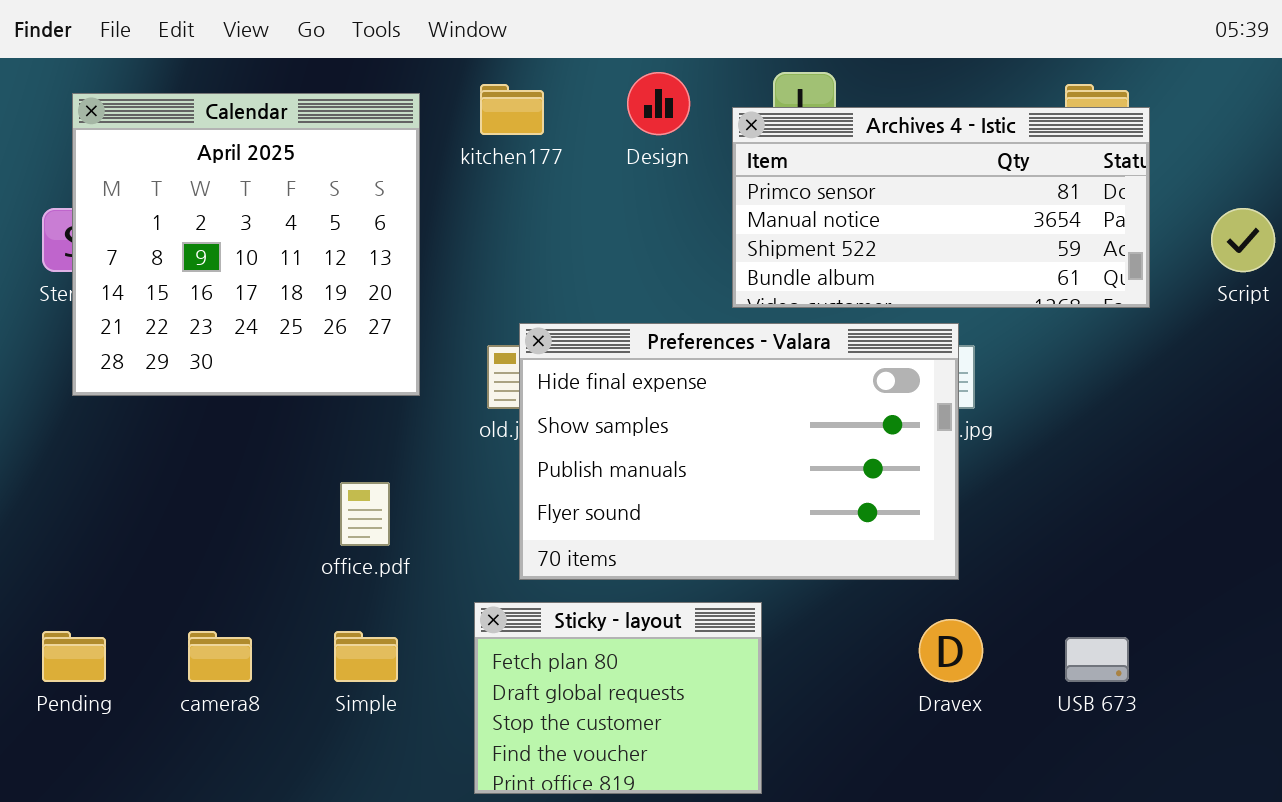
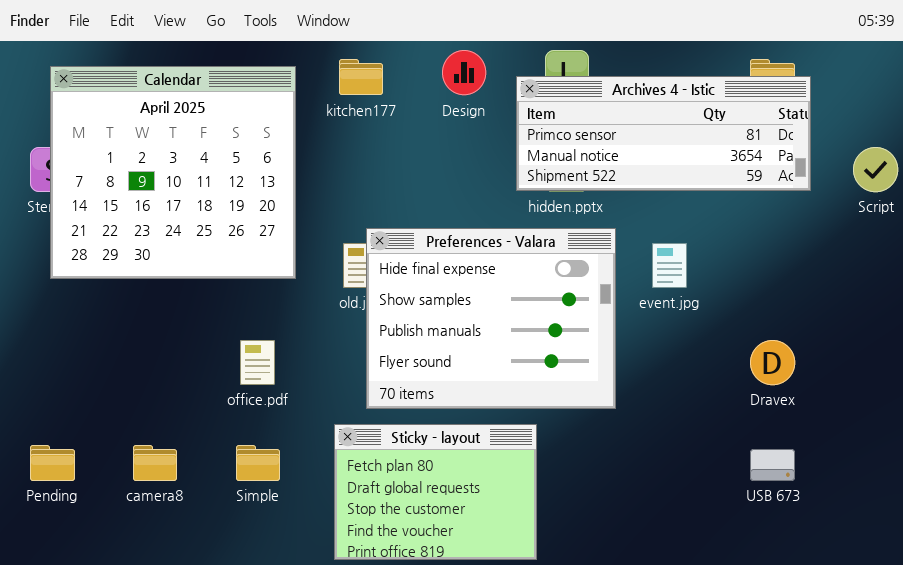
Archives 4 - Istic: [732,107,1150,308] -> [516,76,811,191], resized
Preferences - Valara: [519,323,959,580] -> [366,228,616,409], resized
Dravex: [919,619,983,682] -> [750,340,795,385], moved

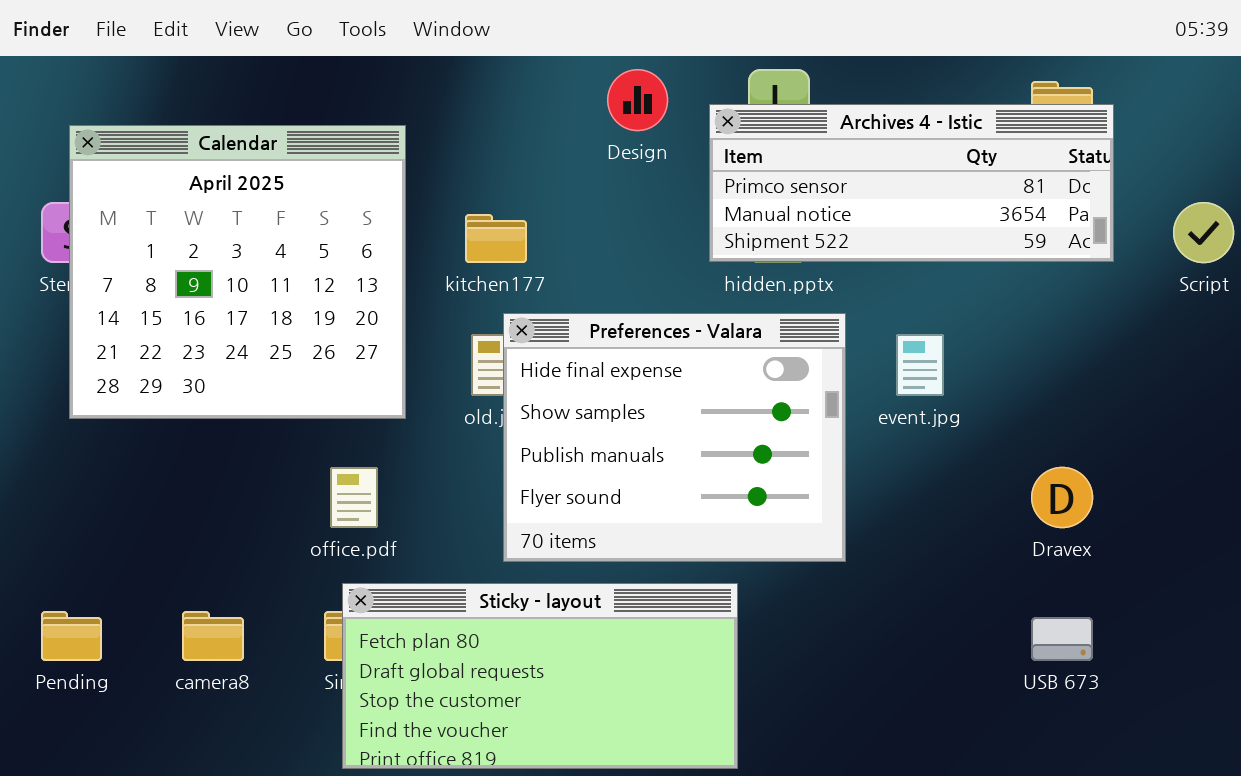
kitchen177: [339,59,383,95] -> [465,214,527,263], moved
Calendar: [50,66,296,279] -> [69,125,406,419], moved
Sticky - layout: [334,424,537,560] -> [342,583,738,769], resized

